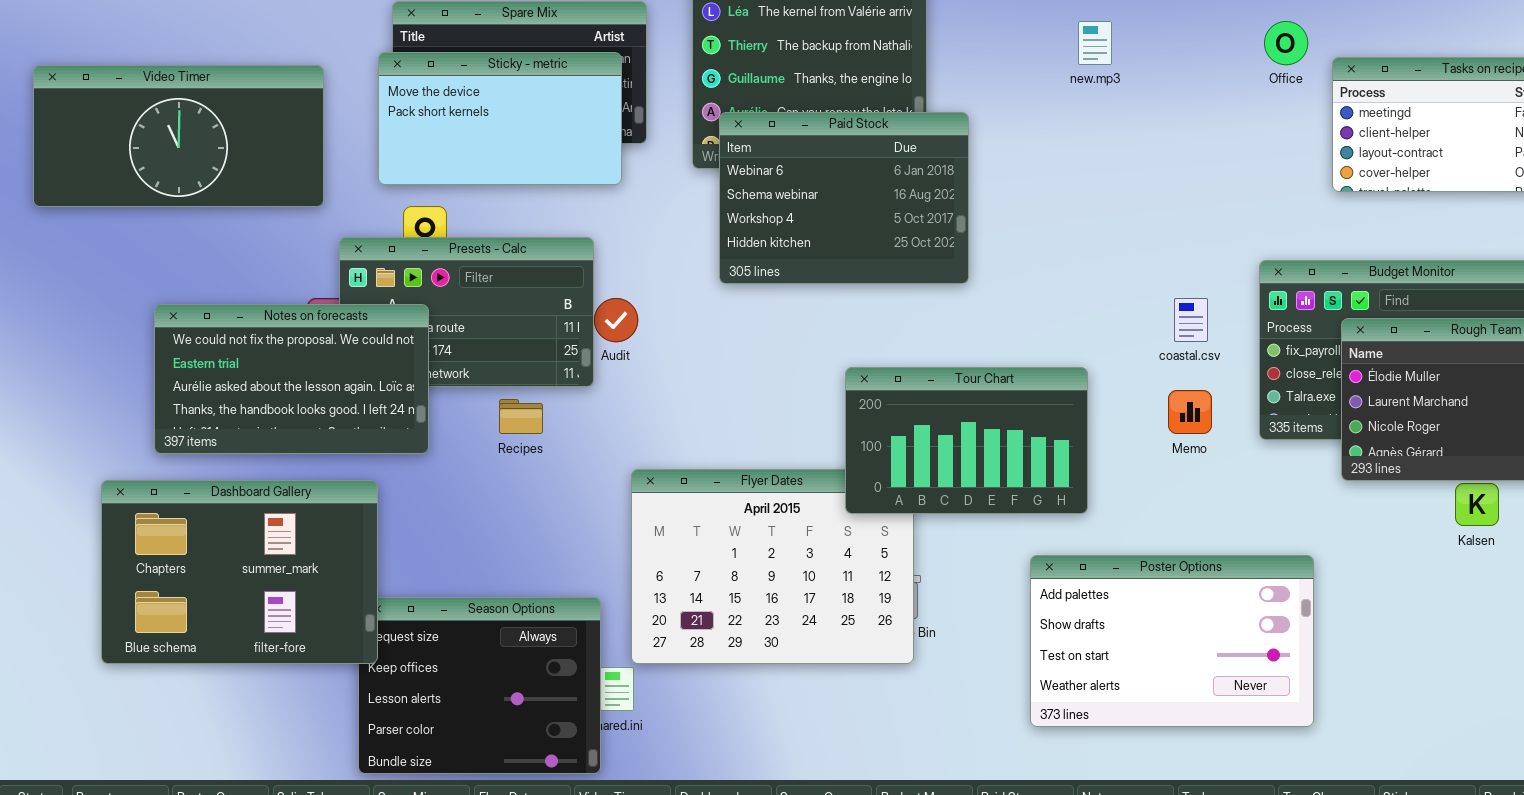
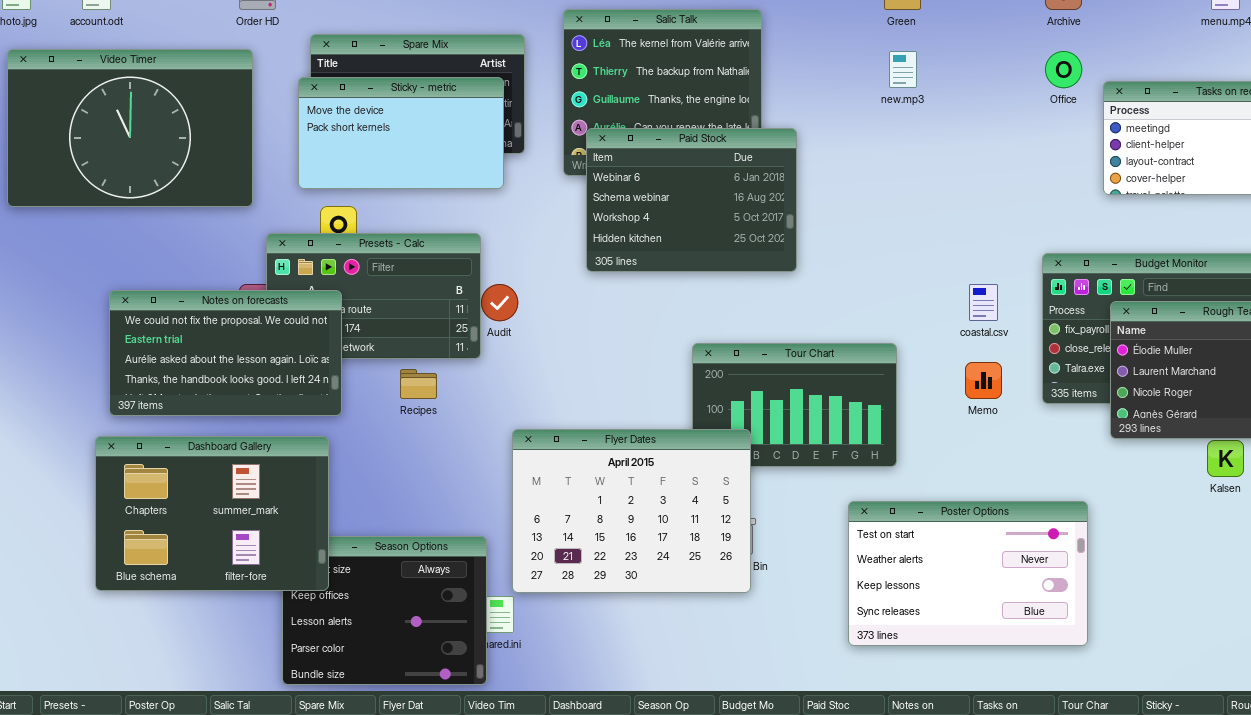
Video Timer: [33,65,324,207] -> [7,49,253,207], resized
Flyer Dates: [631,469,914,664] -> [512,429,751,593], raised
Dashboard Gallery: [101,480,378,664] -> [95,436,329,591], moved
Poster Options: [1030,555,1314,727] -> [848,501,1088,646], scrolled down 2 rows

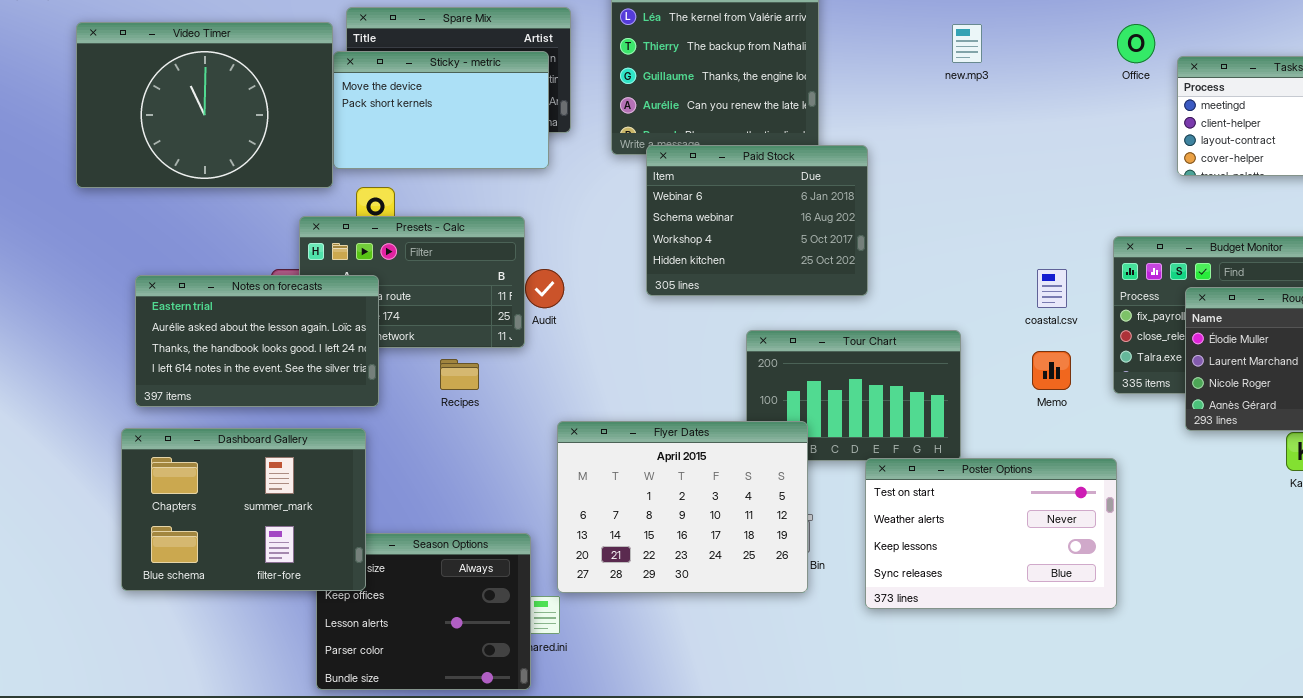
Video Timer: [7,49,253,207] -> [76,22,333,188], moved
Paid Stock: [586,128,797,272] -> [646,145,868,296], moved
Notes on forecasts: [109,290,342,416] -> [135,275,379,407], scrolled down 1 row
Poster Options: [848,501,1088,646] -> [865,458,1117,609], moved

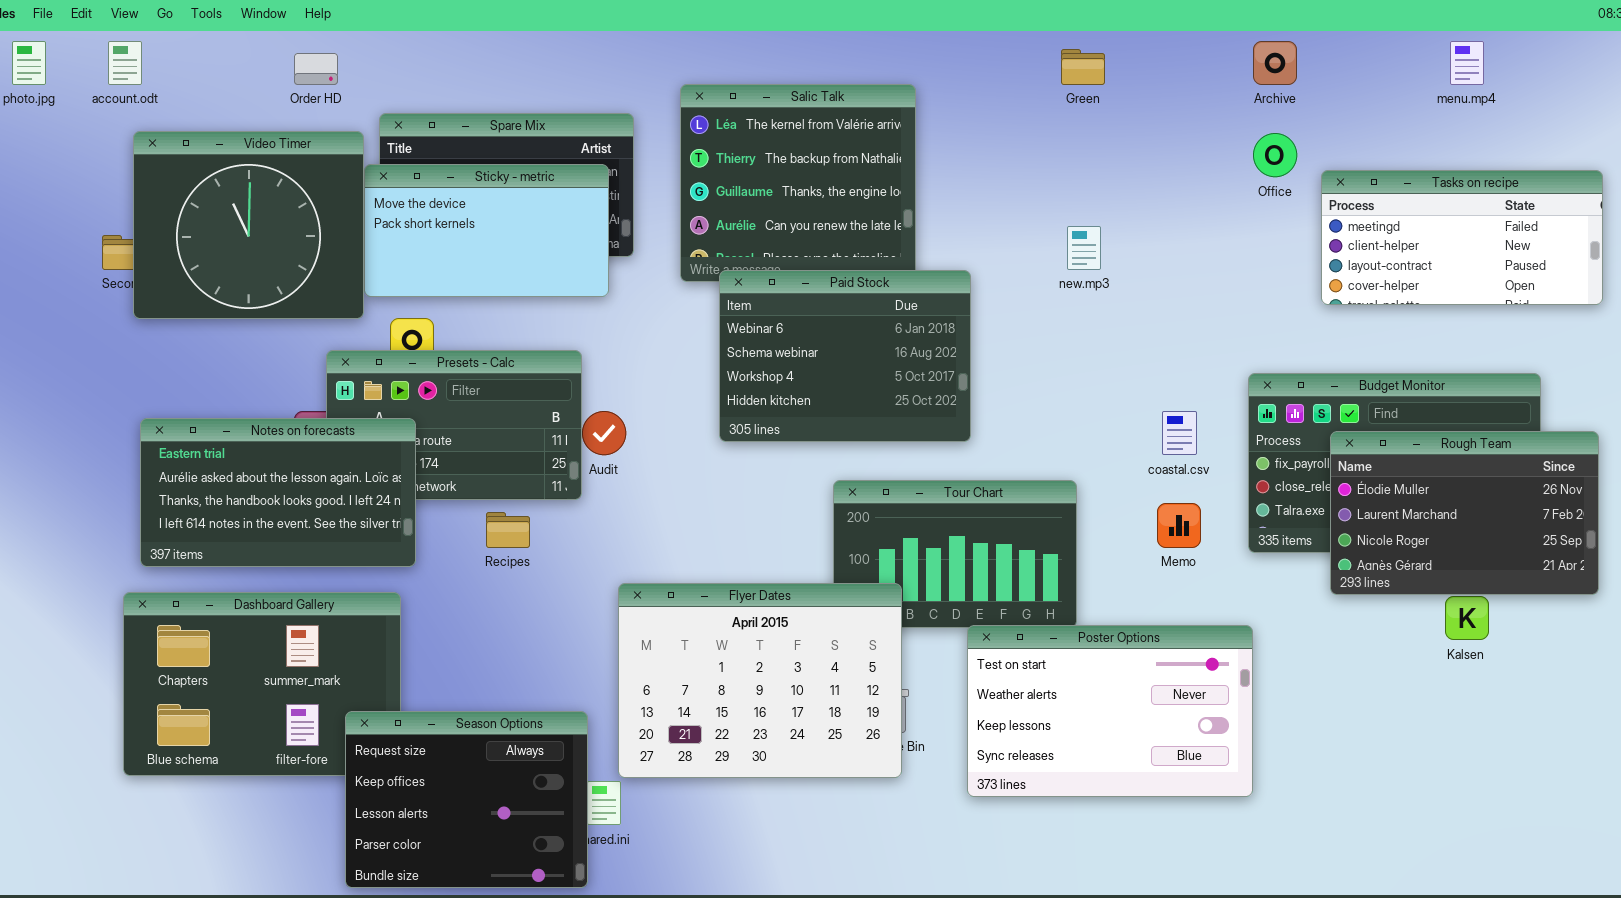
Video Timer: [76,22,333,188] -> [133,131,364,319], resized
new.mp3: [952,24,982,63] -> [1067,226,1101,270], moved
Season Options: [316,533,531,690] -> [345,711,588,888], raised

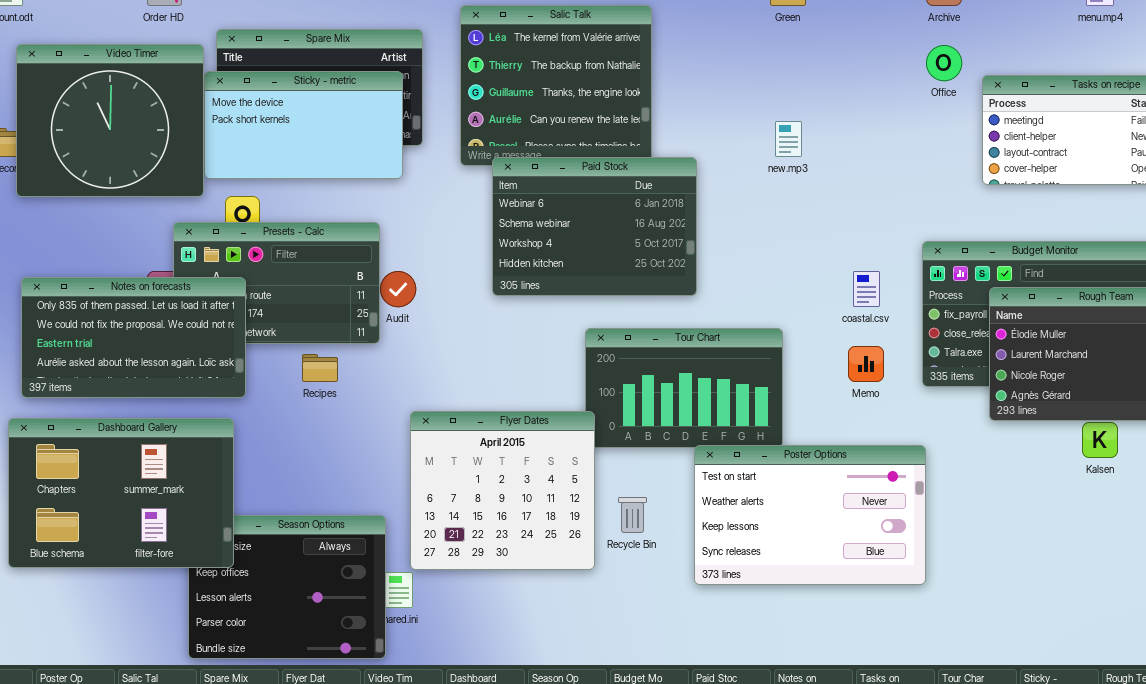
Notes on forecasts: [140,418,416,567] -> [21,277,246,398], scrolled up 2 rows
Flyer Dates: [618,583,902,778] -> [410,411,595,570], resized
Dashboard Gallery: [123,592,401,776] -> [8,418,234,568], raised

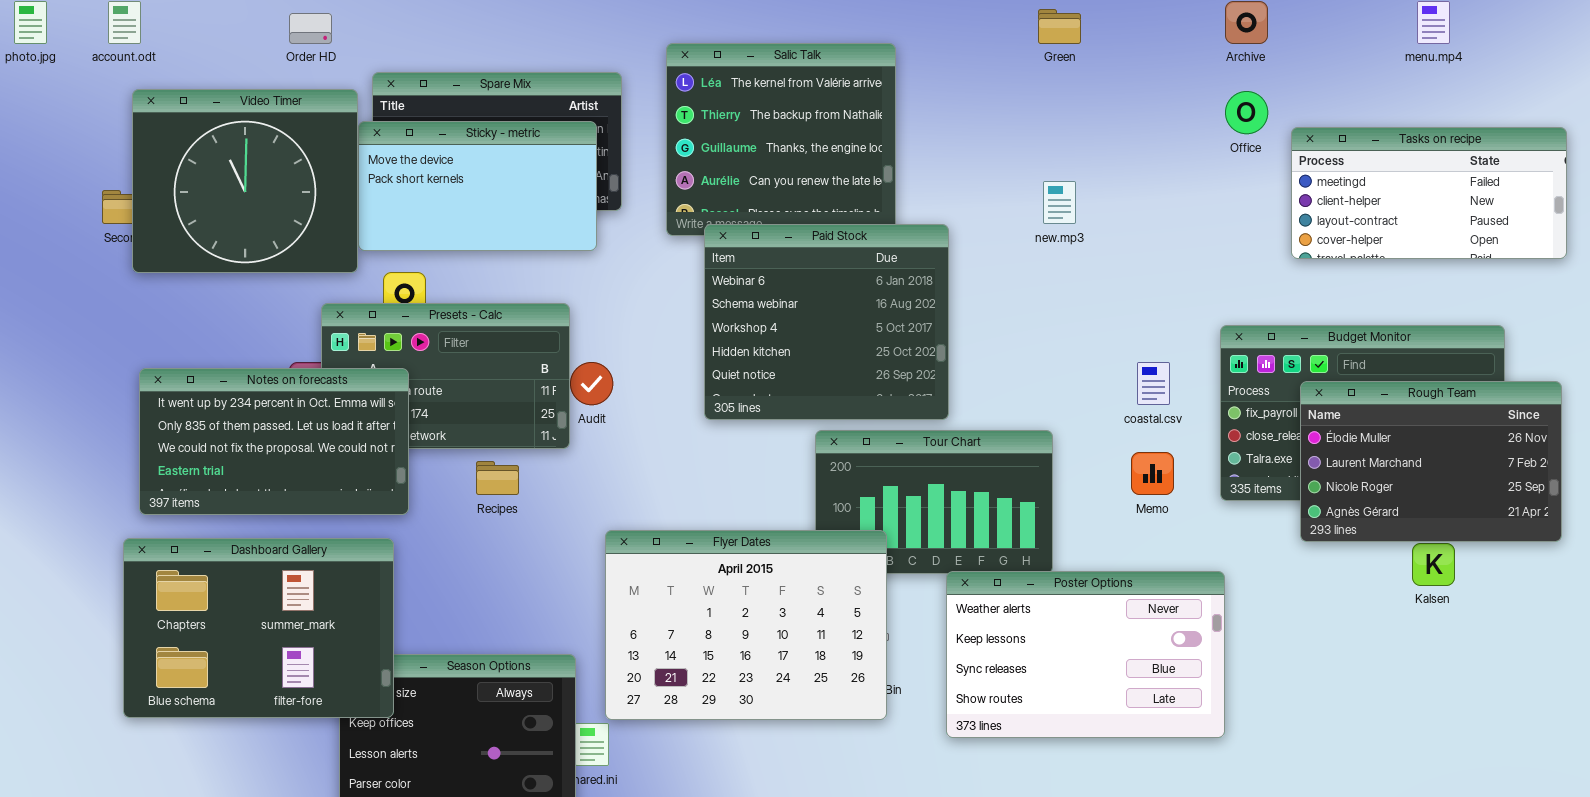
Paid Stock: [492,157,697,296] -> [704,224,949,420], resized
Notes on forecasts: [21,277,246,398] -> [139,368,409,515], scrolled up 1 row
Flyer Dates: [410,411,595,570] -> [605,530,887,720], resized
Poster Options: [694,445,926,585] -> [946,571,1225,738], scrolled down 1 row

